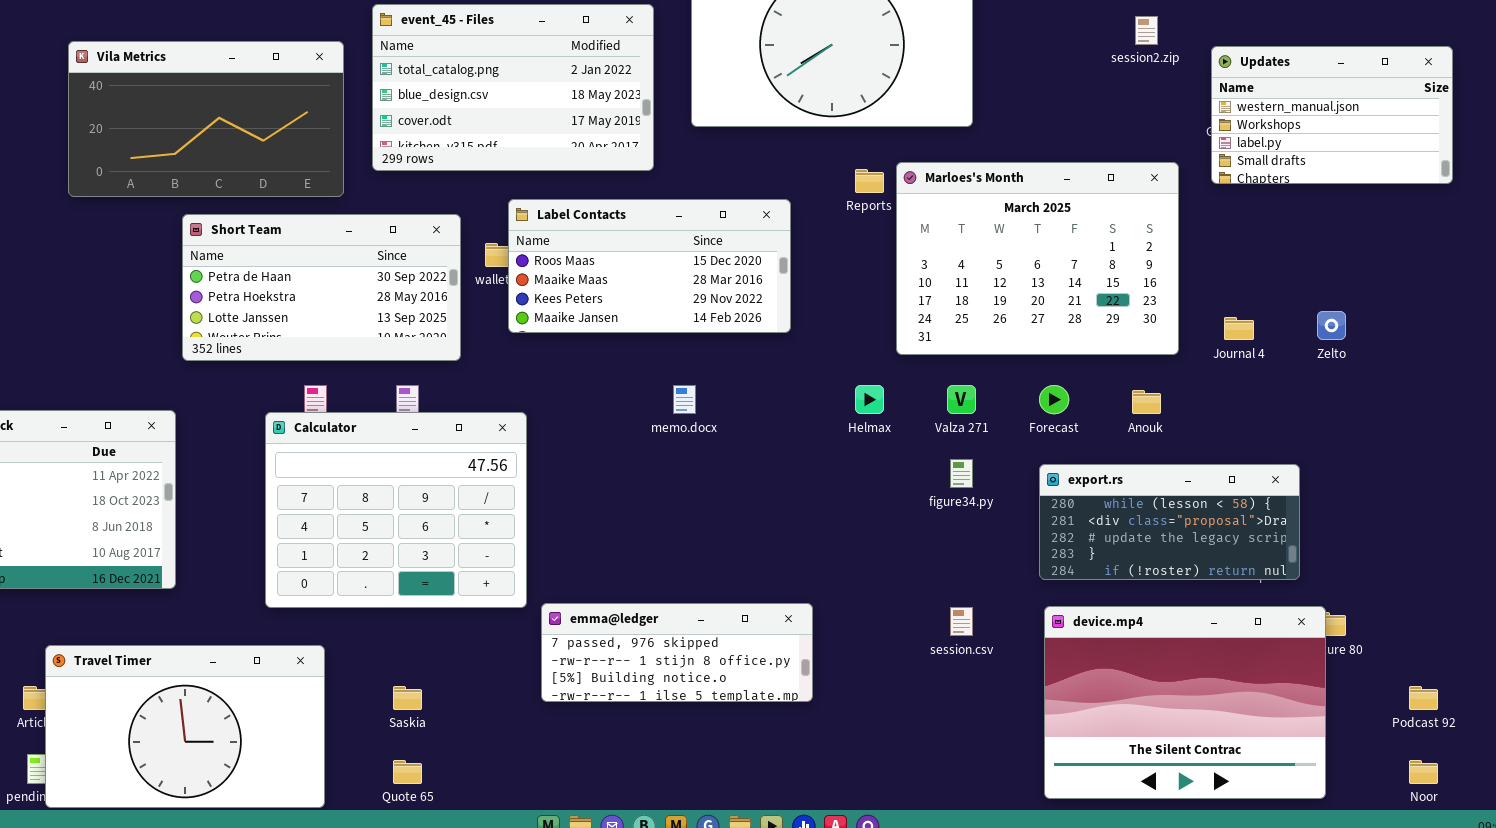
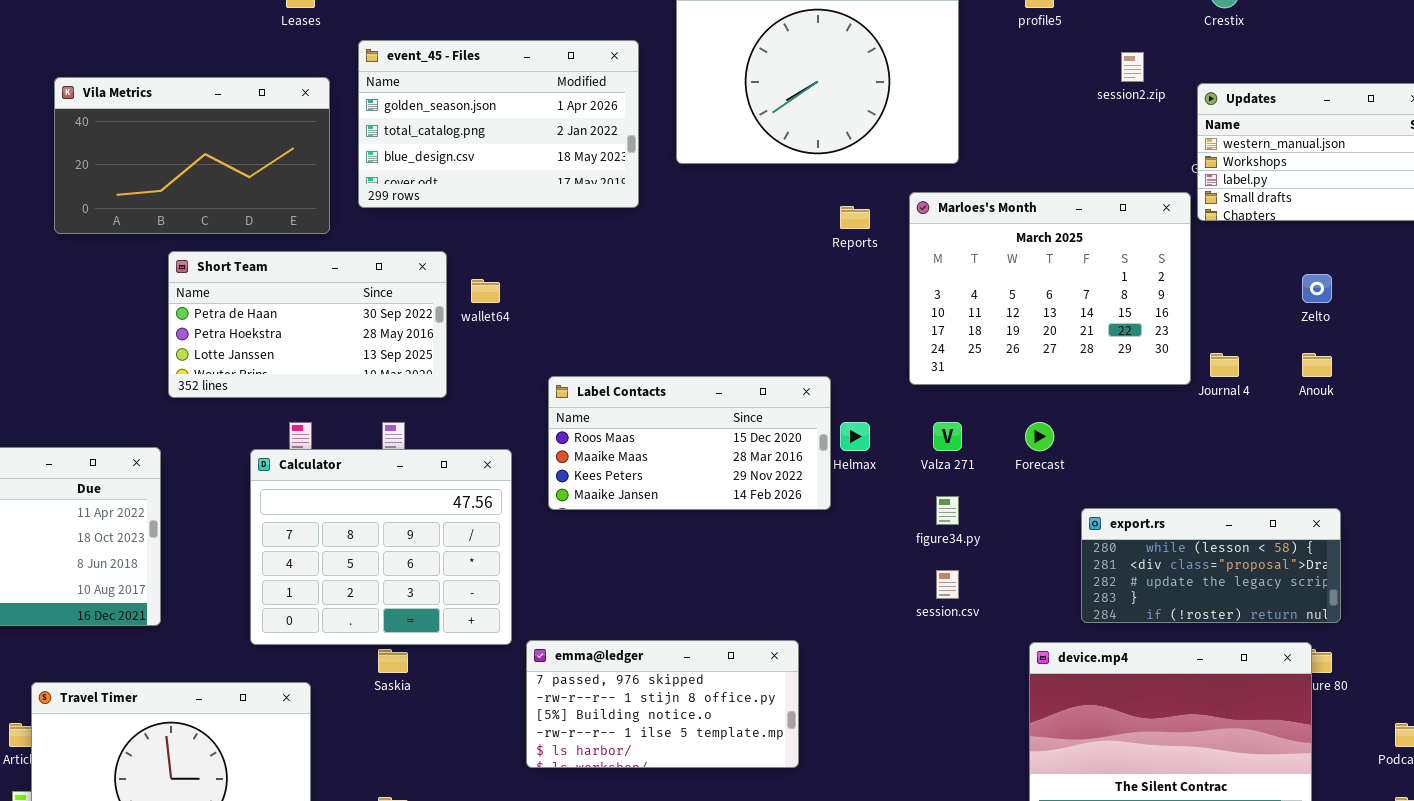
event_45 - Files: [372,4,654,171] -> [358,40,639,208], scrolled up 1 row
Marloes's Month: [896,162,1179,355] -> [909,192,1191,385], moved
Label Contacts: [508,199,791,333] -> [548,376,831,510], moved
Zelto: [1317,311,1346,340] -> [1302,274,1332,303], moved
Anouk: [1132,390,1161,414] -> [1302,353,1332,377], moved
export.rs: [1039,464,1300,580] -> [1081,508,1341,623], moved
emma@ledger: [541,603,813,702] -> [526,640,799,768], resized
session.csv: [950,607,973,636] -> [936,570,959,599], moved
Saskia: [393,686,422,710] -> [378,649,408,673], moved

